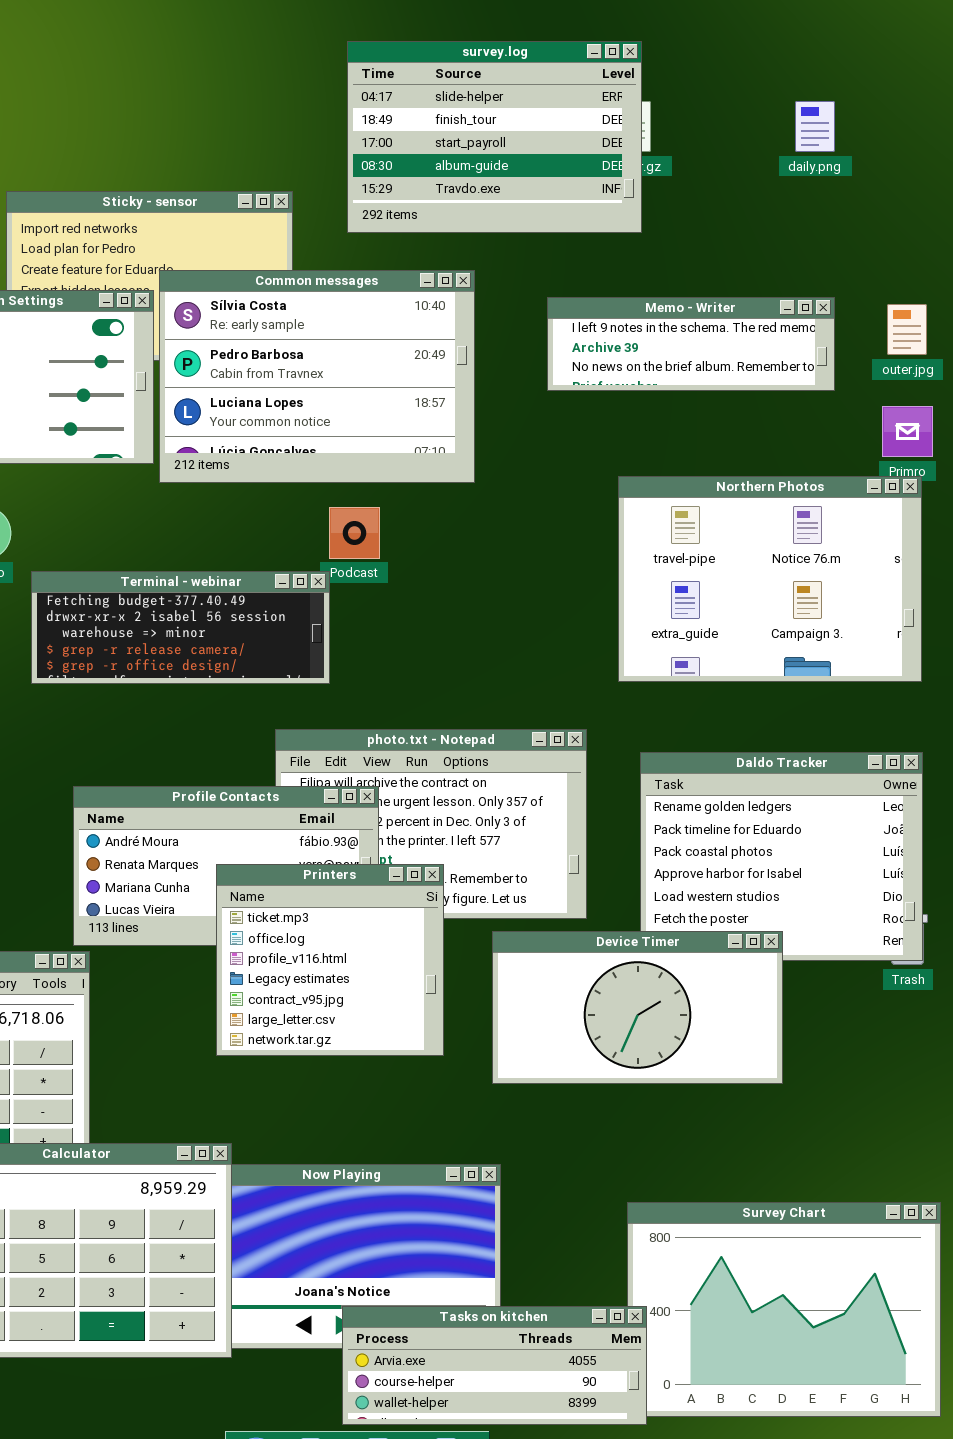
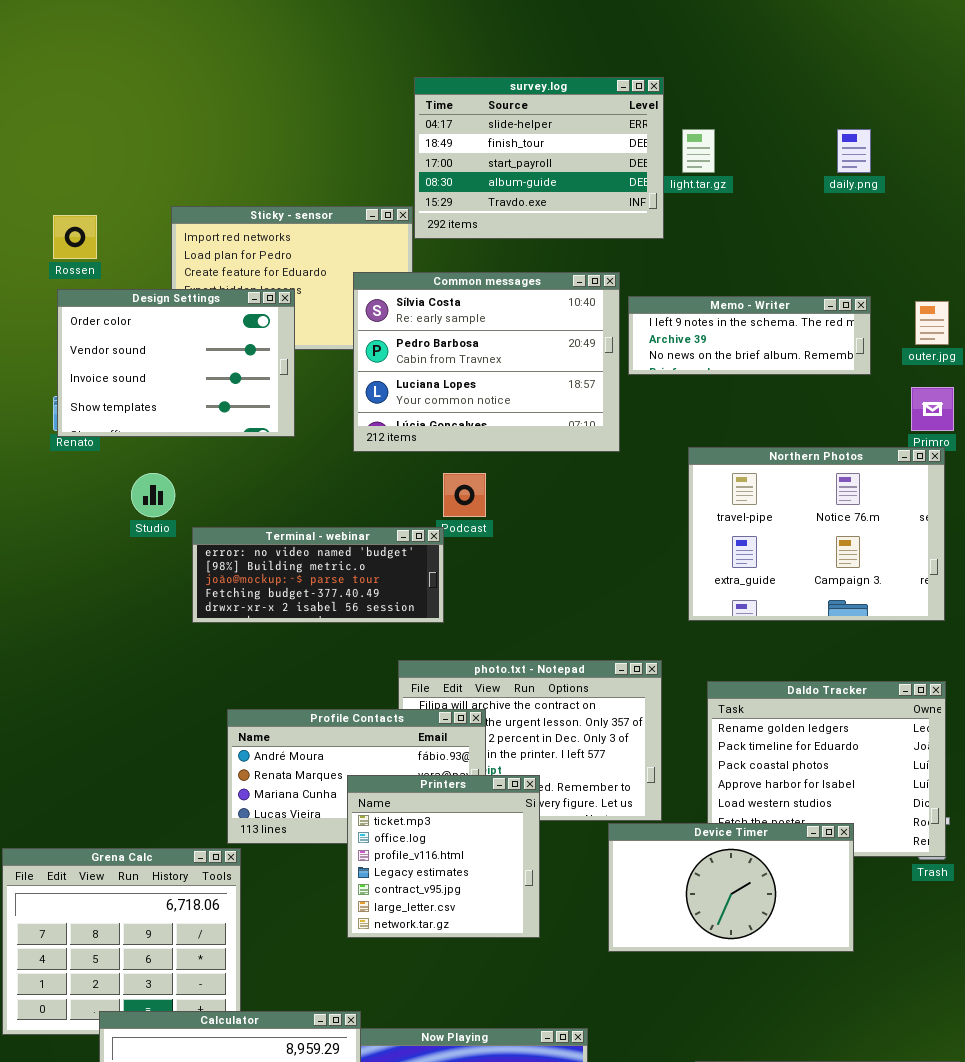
survey.log: [347,41,642,233] -> [414,77,664,239], moved
Common messages: [159,270,475,483] -> [353,272,620,452], moved
Terminal - webinar: [31,571,330,684] -> [192,527,444,623], scrolled up 3 rows
Device Timer: [492,931,783,1084] -> [608,823,854,952], moved

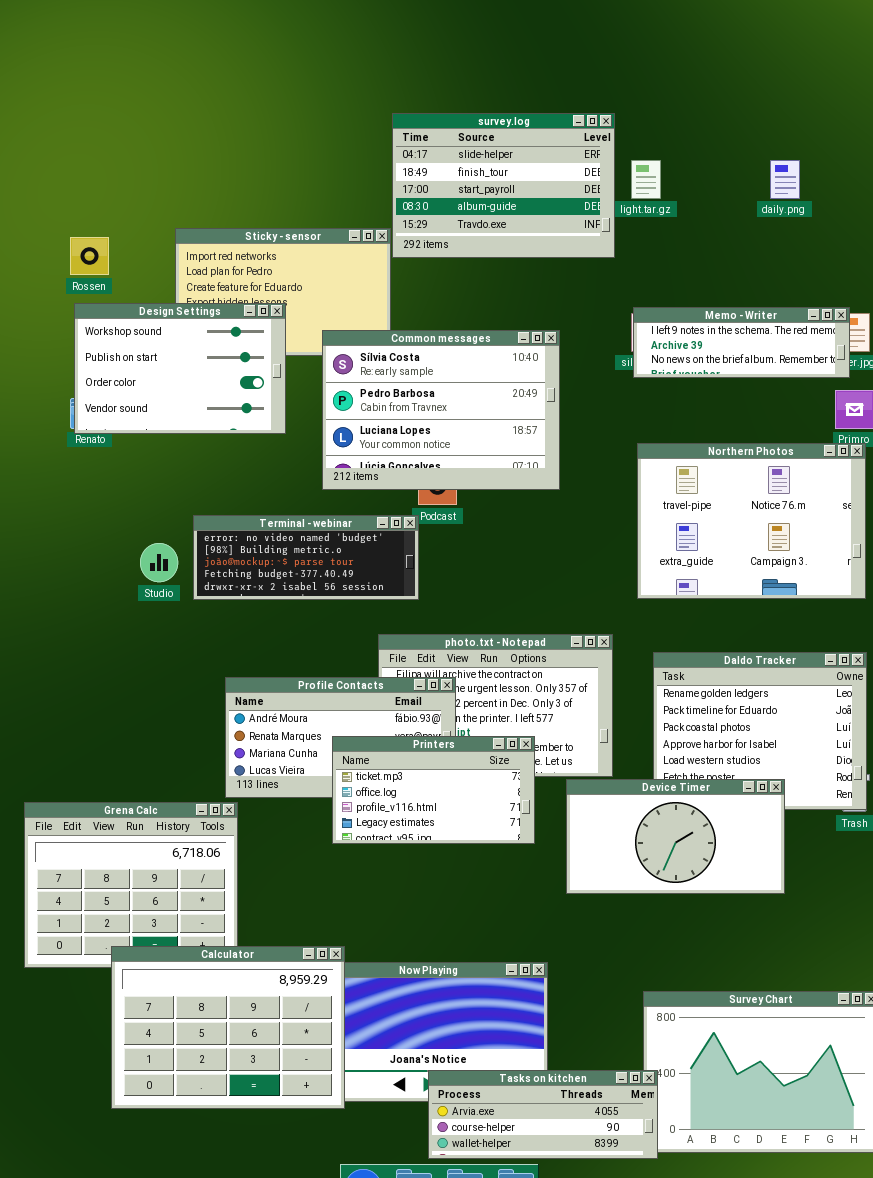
Common messages: [353,272,620,452] -> [322,330,560,490], moved
Design Settings: [57,289,295,437] -> [74,303,286,434], scrolled up 2 rows
Memo - Writer: [628,296,871,375] -> [633,307,850,378], moved
Studio: [131,473,175,517] -> [140,543,178,582], moved
Printers: [347,775,540,938] -> [332,736,535,844], resized

